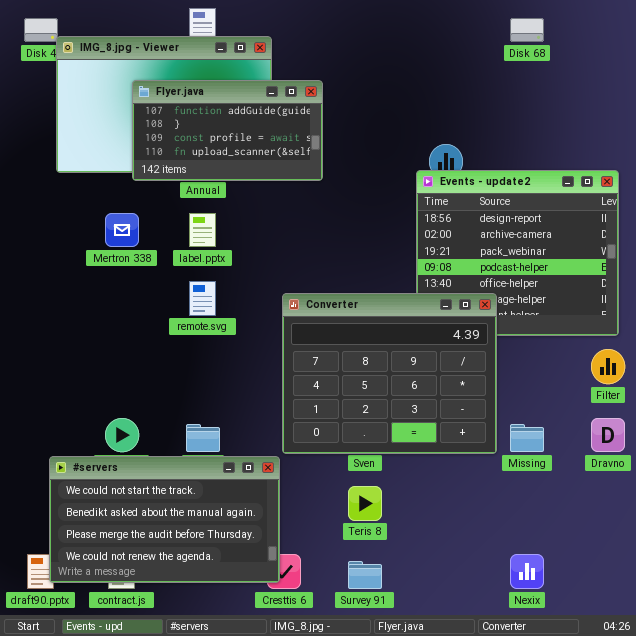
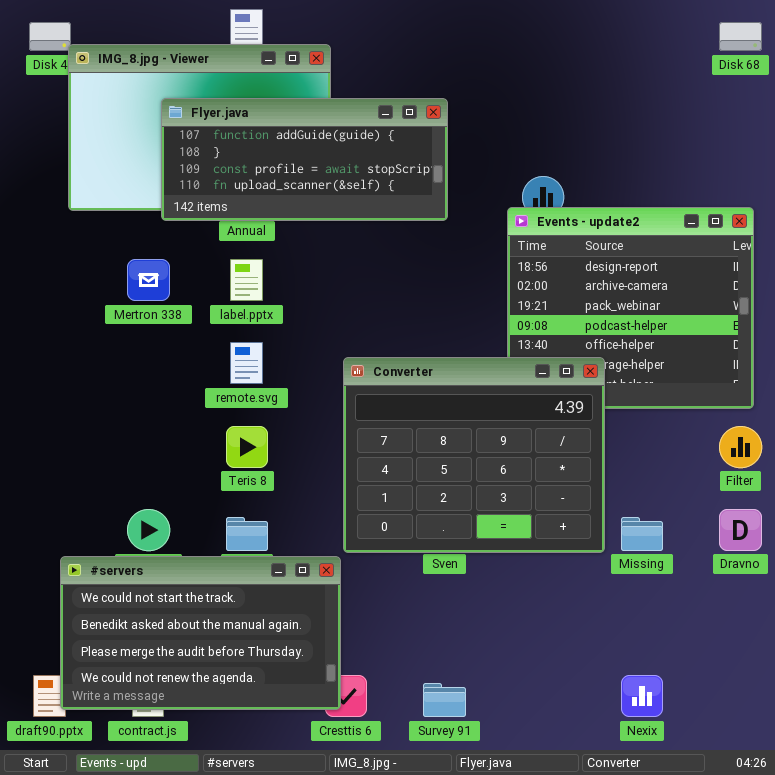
Disk 68: [510,18,544,42] -> [719,22,762,51], moved
Flyer.java: [132,80,323,181] -> [161,98,448,221], resized
Teris 8: [348,486,382,521] -> [226,426,268,468], moved

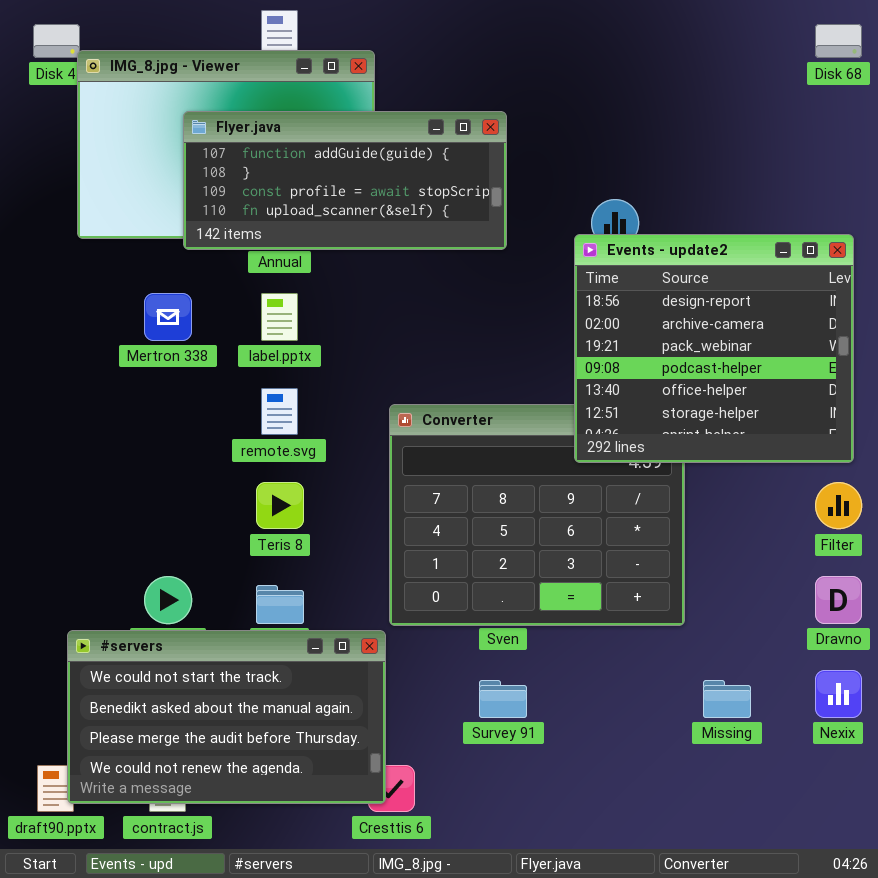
Events - update2: [507,207,754,409] -> [574,234,854,463], raised
Missing: [621,517,663,551] -> [703,680,751,718], moved
Nexix: [621,675,663,717] -> [815,670,862,718], moved
Survey 91: [423,683,466,717] -> [479,680,527,718], moved

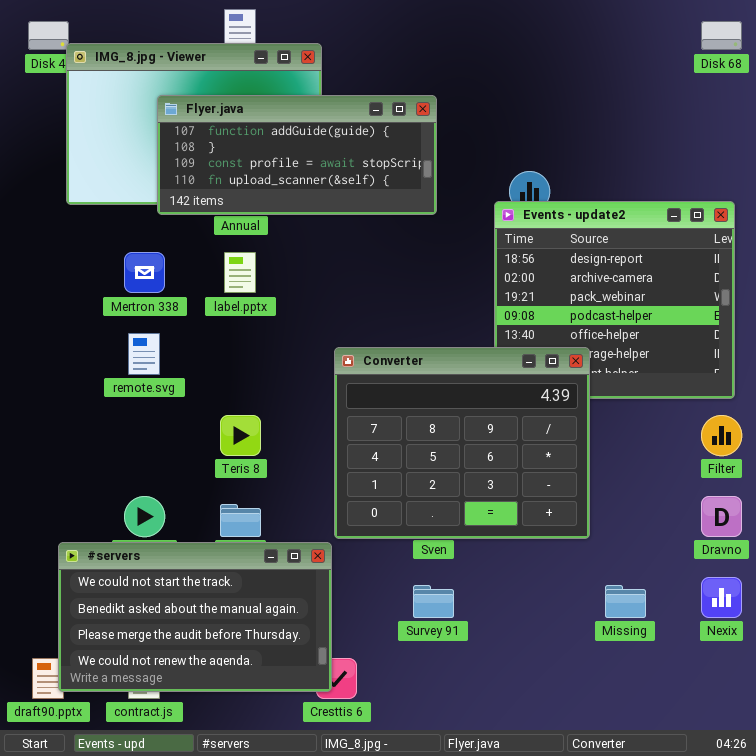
remote.svg: [261,388,298,435] -> [128,333,160,375], moved
Converter: [389,404,685,626] -> [334,347,590,539], raised

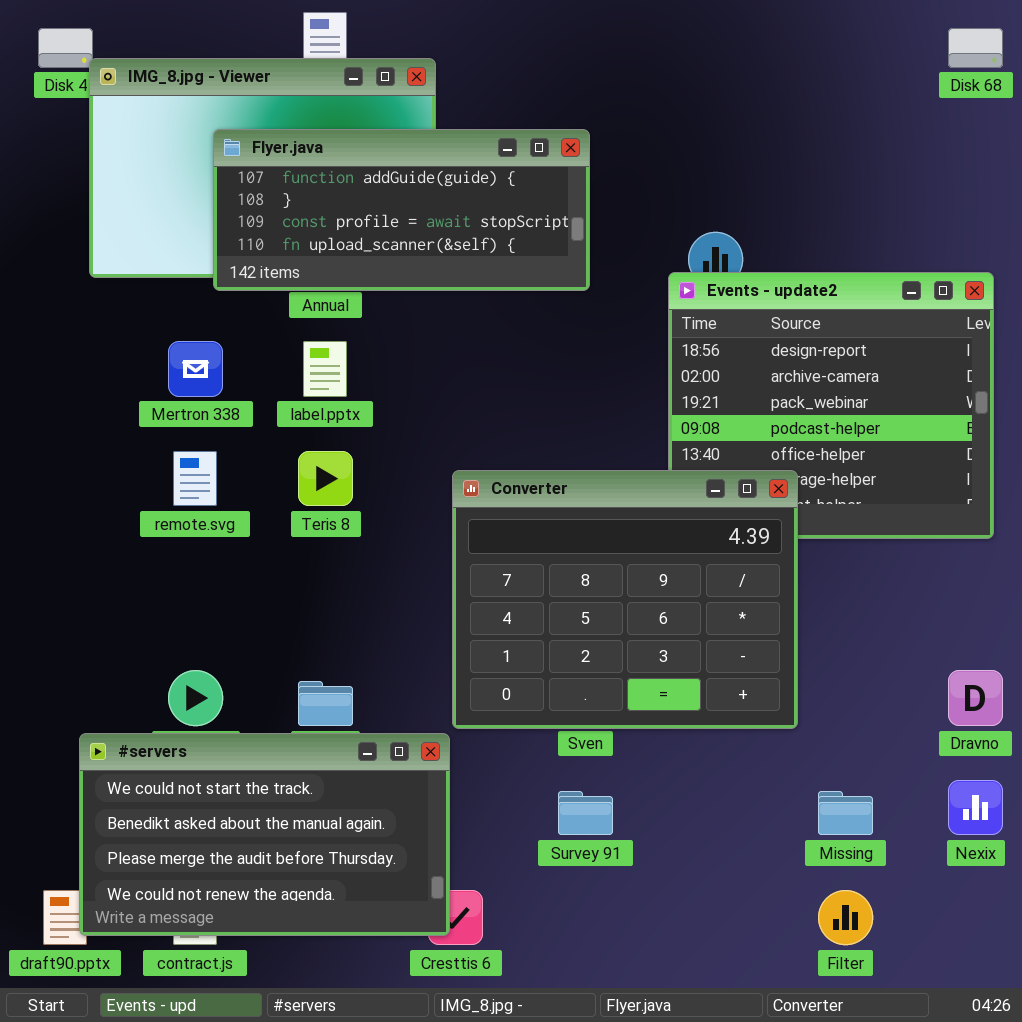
Teris 8: [220,415,261,456] -> [298,451,353,506], moved
Filter: [701,415,742,456] -> [818,890,873,945], moved

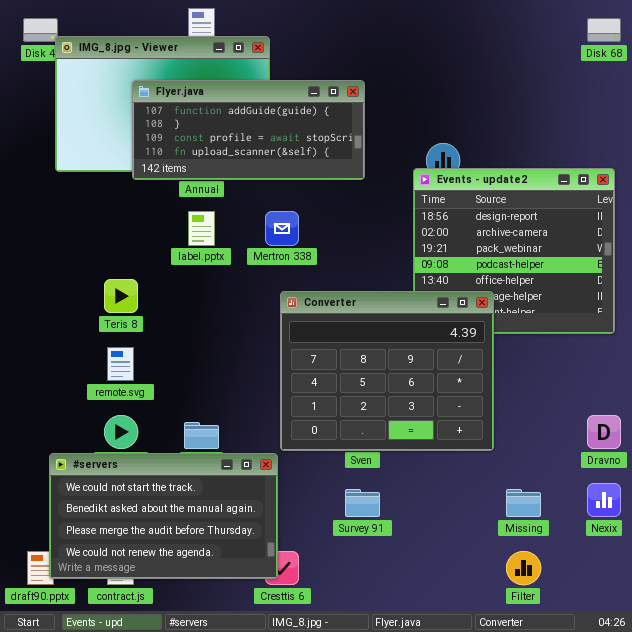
Mertron 338: [168,341,223,397] -> [265,211,299,246], moved
remote.svg: [173,451,217,506] -> [107,347,134,381], moved
Teris 8: [298,451,353,506] -> [104,279,138,313], moved

